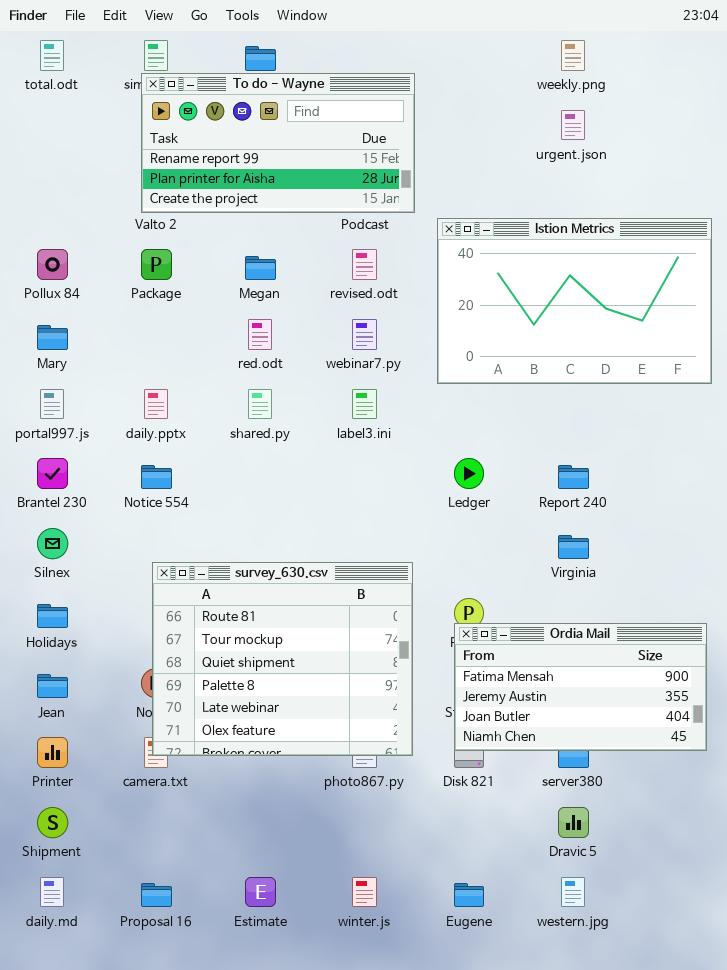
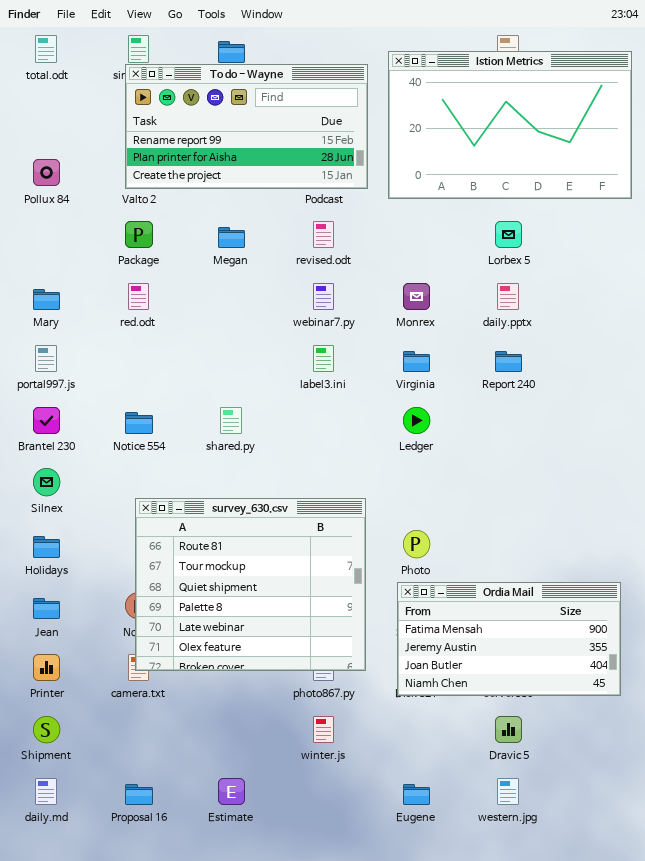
Istion Metrics: [437,218,712,384] -> [388,51,632,199], moved
Pollux 84: [37,249,68,280] -> [33,159,60,186], moved
red.odt: [248,319,272,350] -> [128,283,149,310], moved
daily.pptx: [144,389,168,419] -> [497,283,519,310], moved
shared.py: [248,389,272,419] -> [220,407,242,434], moved
Report 240: [558,465,589,489] -> [495,351,522,372], moved
Virginia: [558,535,589,559] -> [403,351,430,372], moved
Ordia Mail: [454,623,707,751] -> [397,582,621,696], moved
winter.js: [352,877,377,907] -> [313,716,334,743], moved

